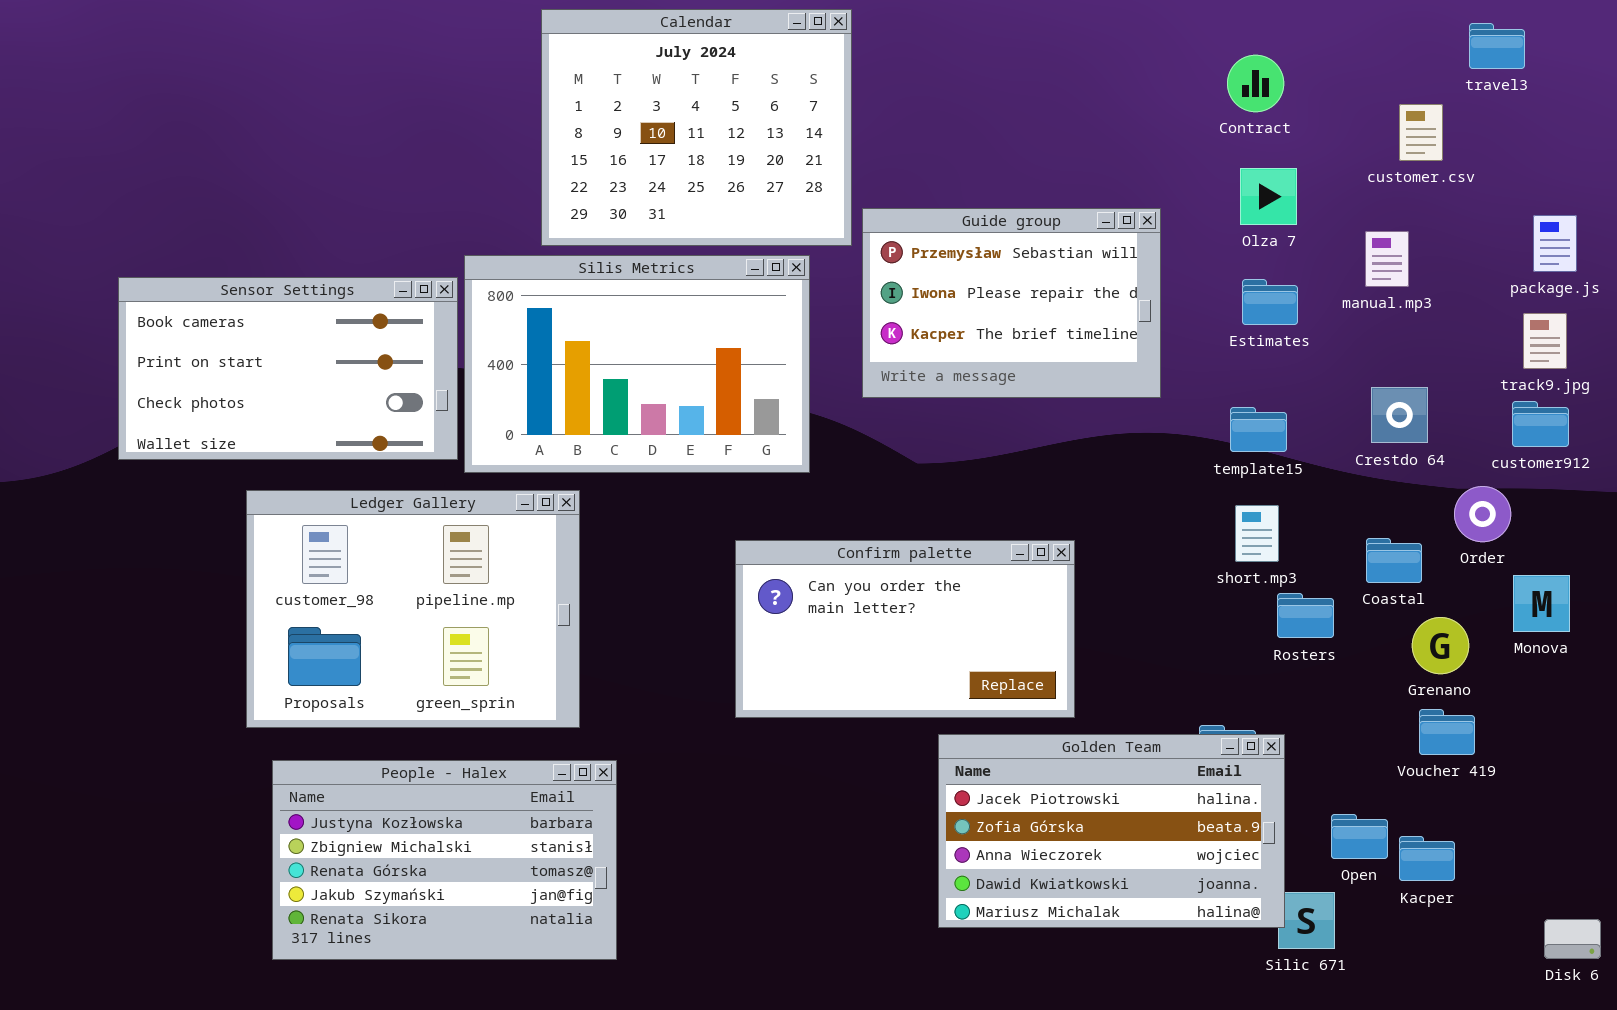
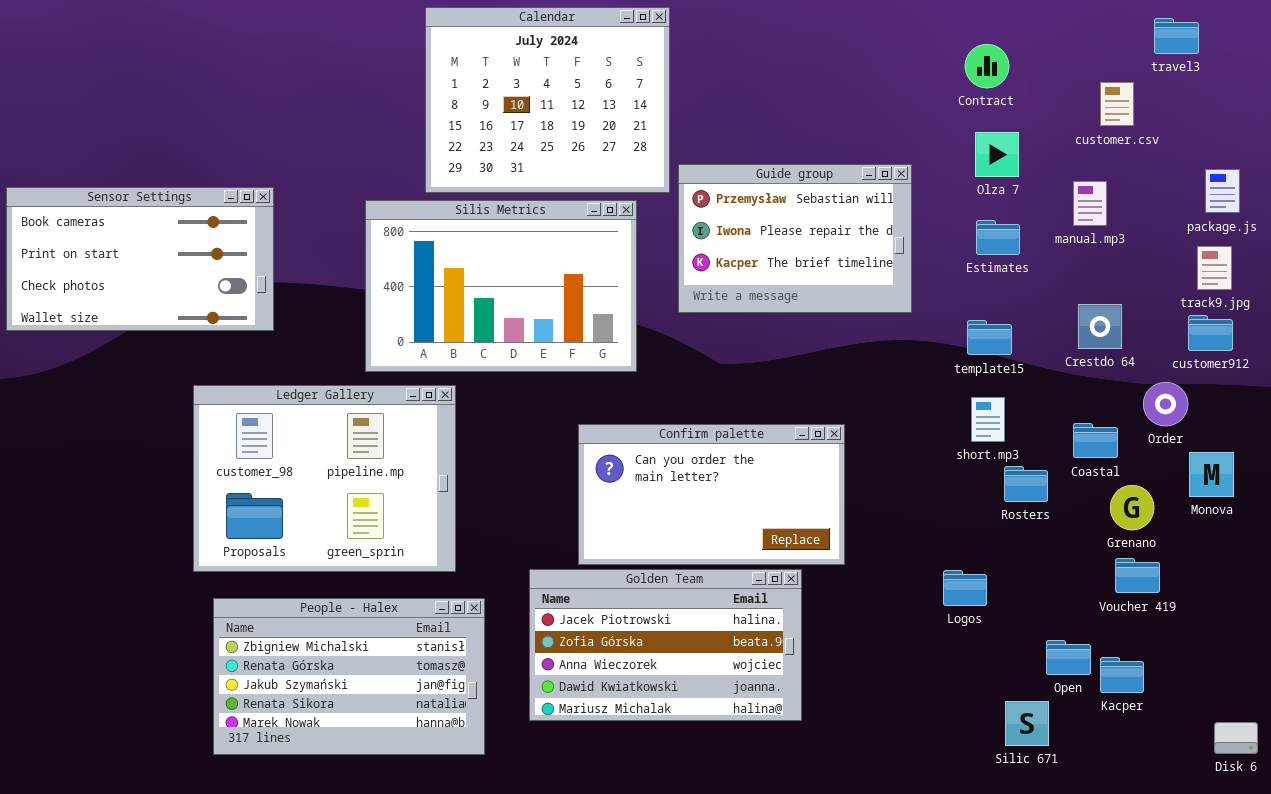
Sensor Settings: [118,277,458,460] -> [6,187,274,331], moved
Golden Team: [938,734,1285,928] -> [529,569,802,721], moved
People - Halex: [272,760,617,960] -> [213,598,485,755], scrolled down 1 row

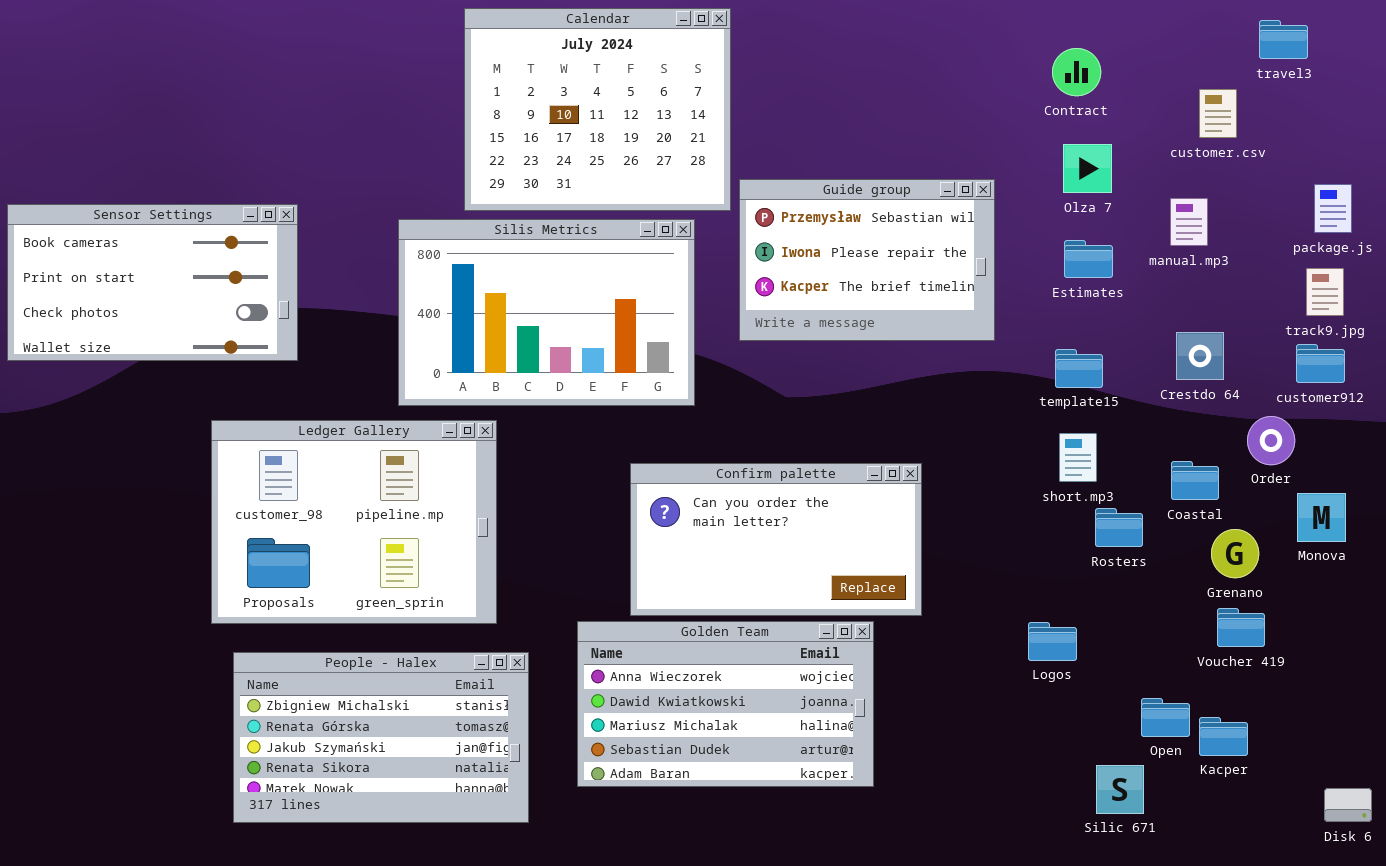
Golden Team: [529,569,802,721] -> [577,621,874,787], scrolled down 2 rows

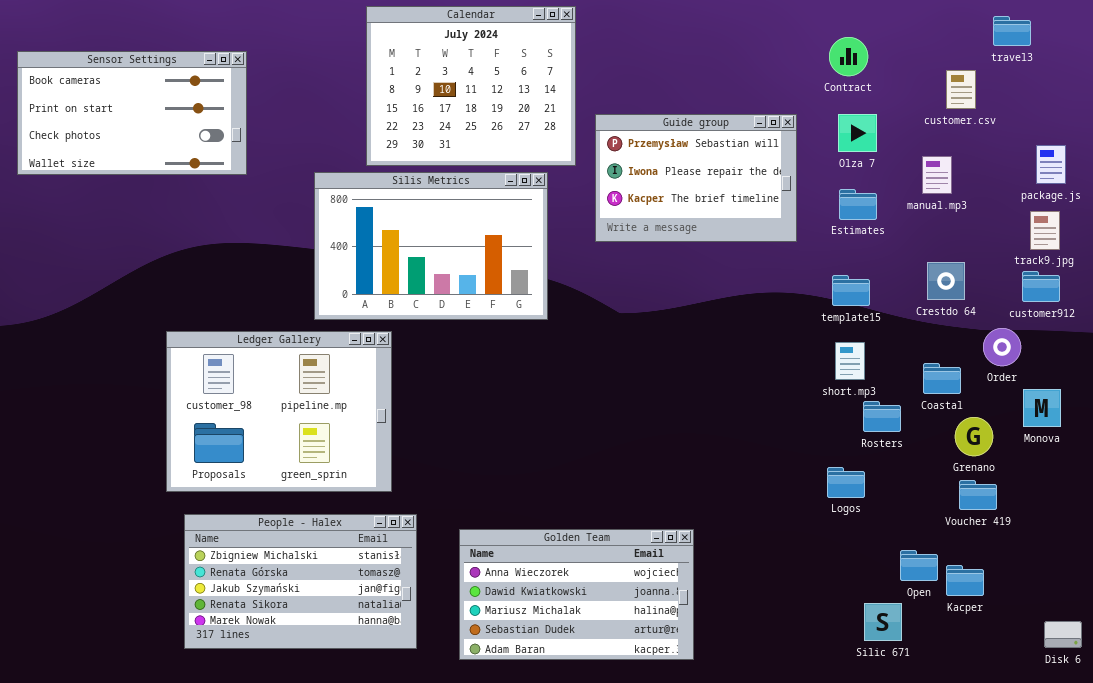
Guide group: [739,179,995,341] -> [595,114,797,242], moved
Sensor Settings: [7,204,298,361] -> [17,51,247,175], moved
Confirm palette: [630,463,922,616] -> none, closed
Golden Team: [577,621,874,787] -> [459,529,694,660], moved
Logos: [1028,622,1077,661] -> [827,467,865,498], moved

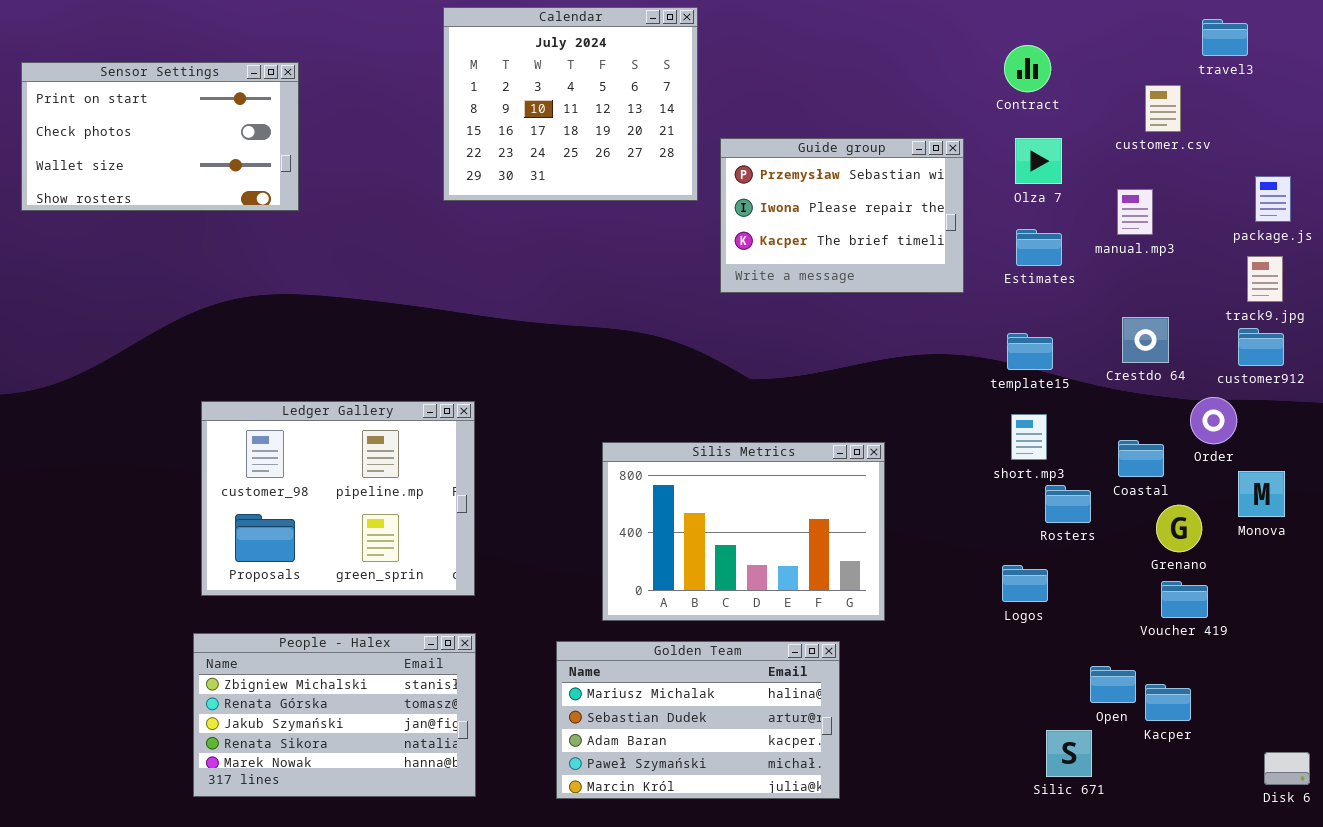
Sensor Settings: [17,51,247,175] -> [21,62,299,211], scrolled down 1 row
Silis Metrics: [314,172,548,320] -> [602,442,885,621], moved
People - Halex: [184,514,417,649] -> [193,633,476,797], moved
Golden Team: [459,529,694,660] -> [556,641,840,799], scrolled down 2 rows

